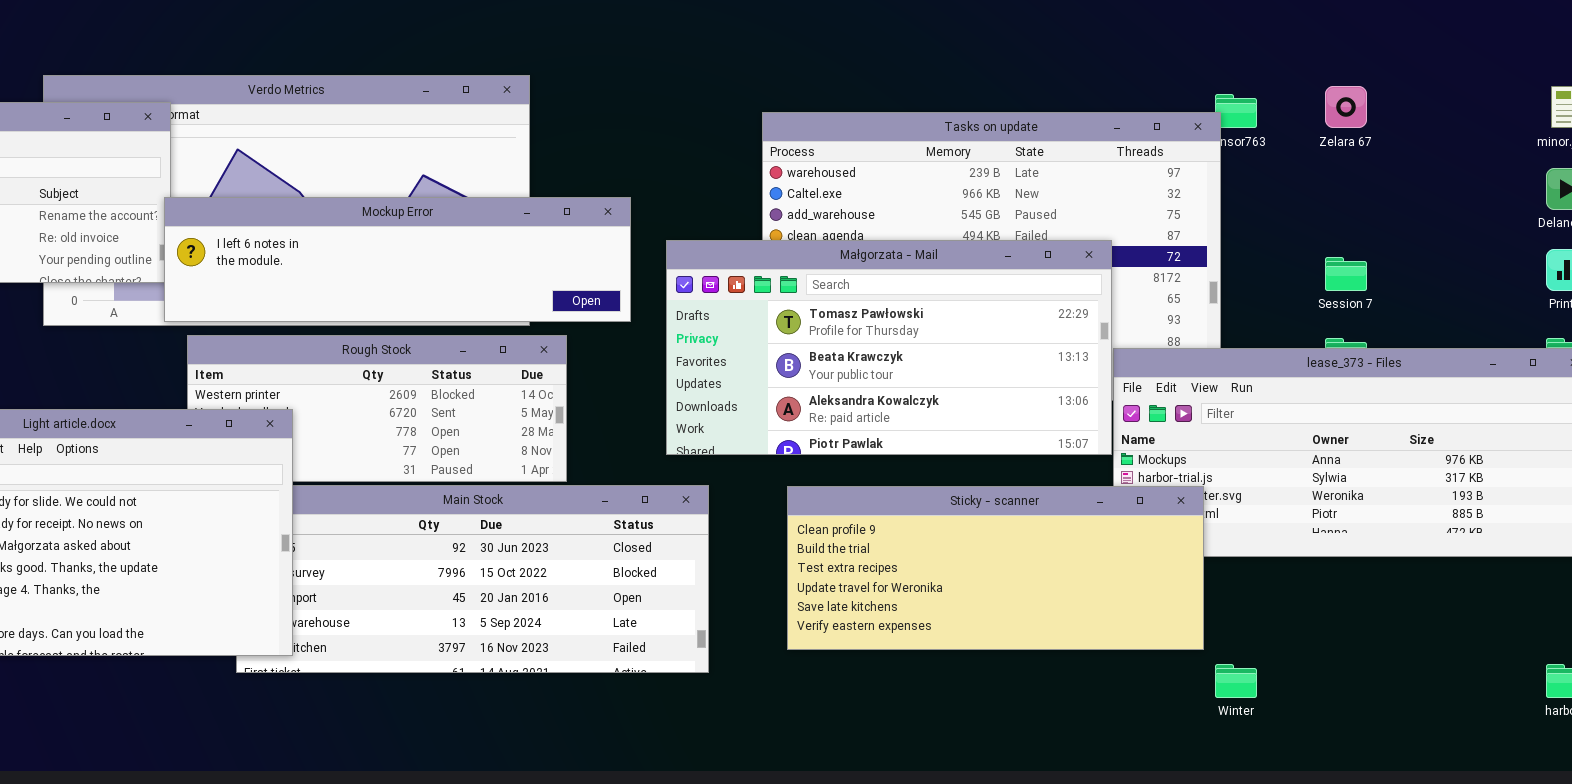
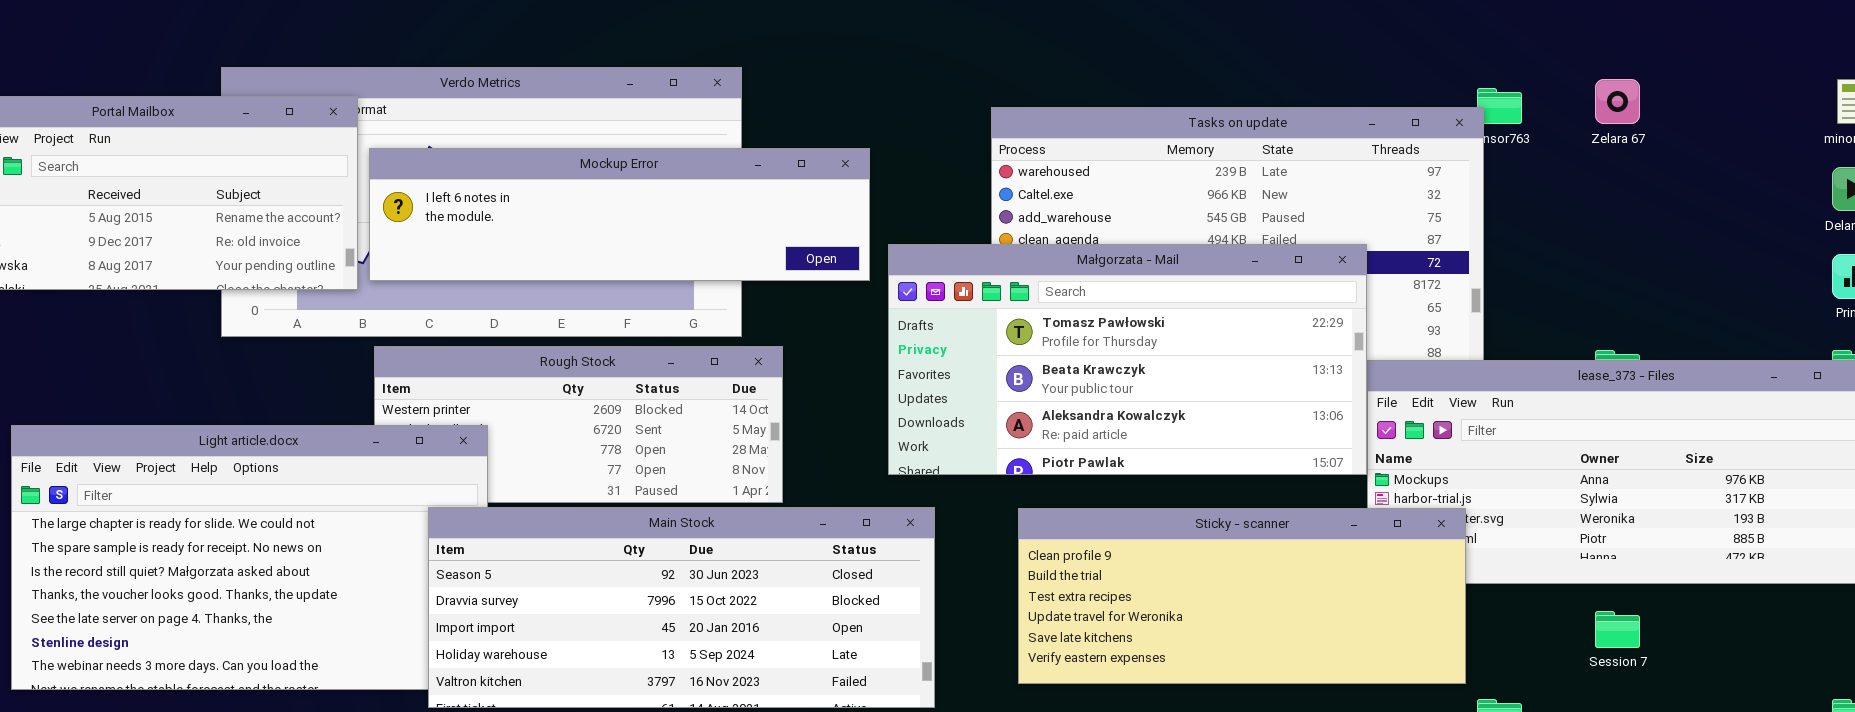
Mockup Error: [164,197,631,322] -> [369,148,870,281], moved
Session 7: [1325,257,1367,291] -> [1595,611,1640,648], moved
Main Stock: [236,485,709,673] -> [428,507,935,708], raised

